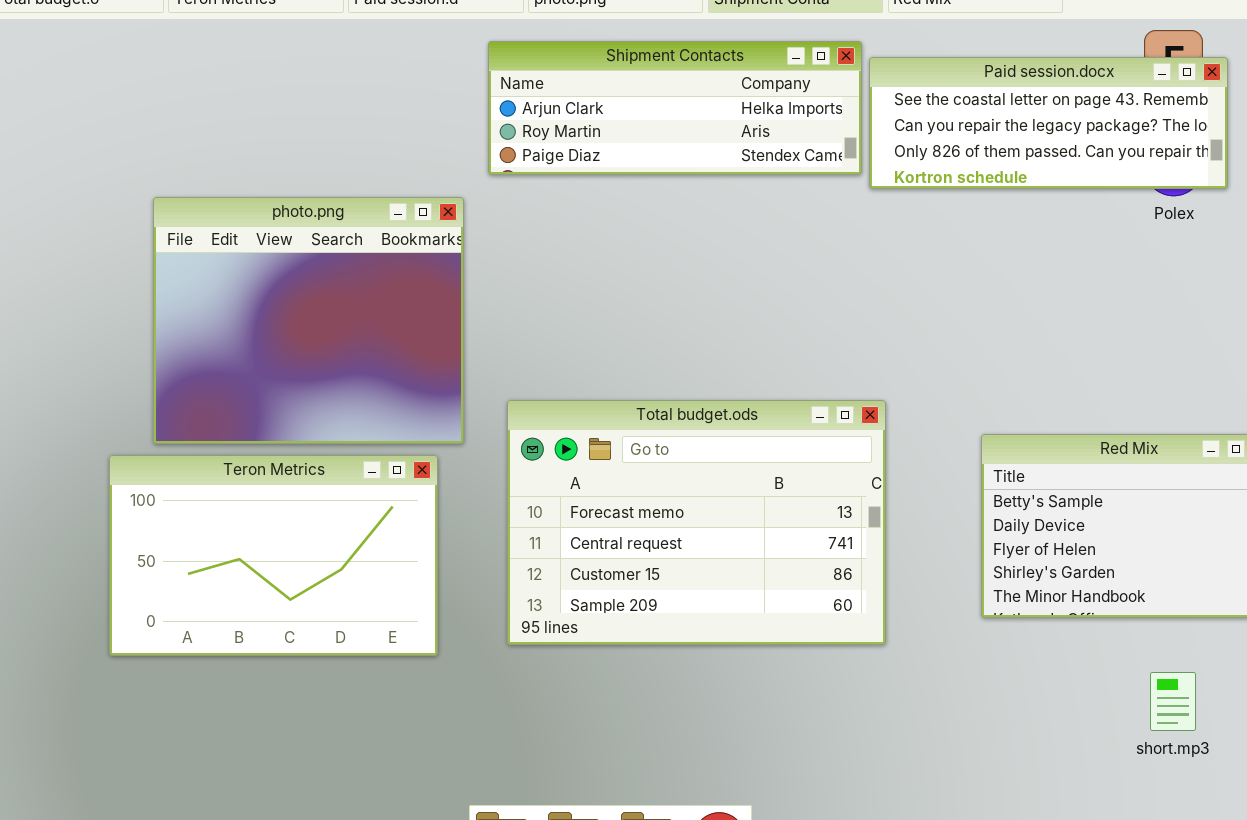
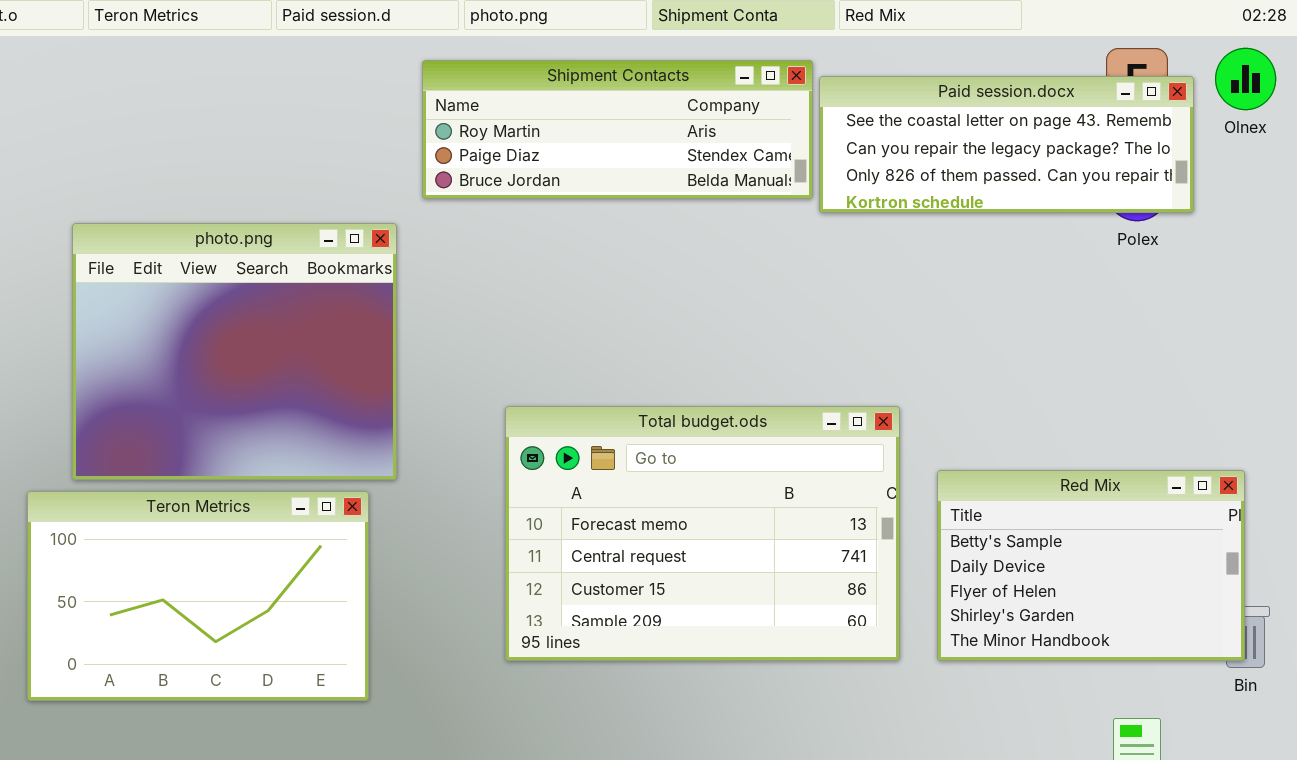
Shipment Contacts: [488,41,862,175] -> [422,60,813,199], scrolled down 1 row
Total budget.ods: [507,400,886,645] -> [505,406,900,661], moved

